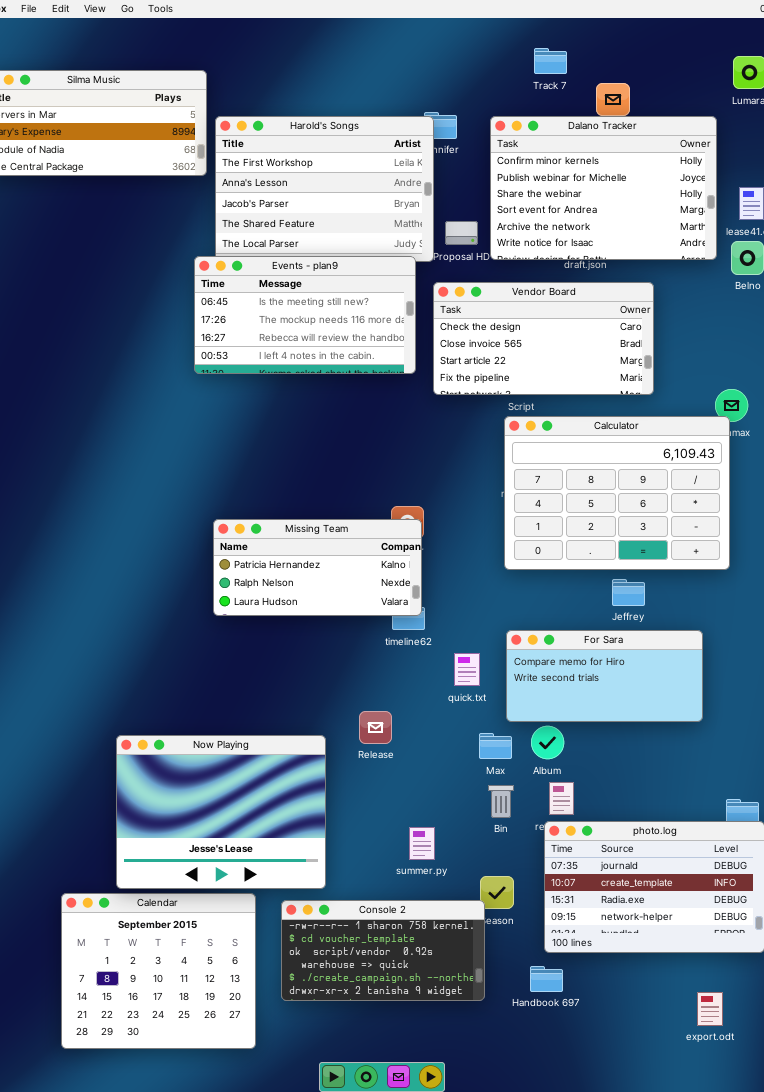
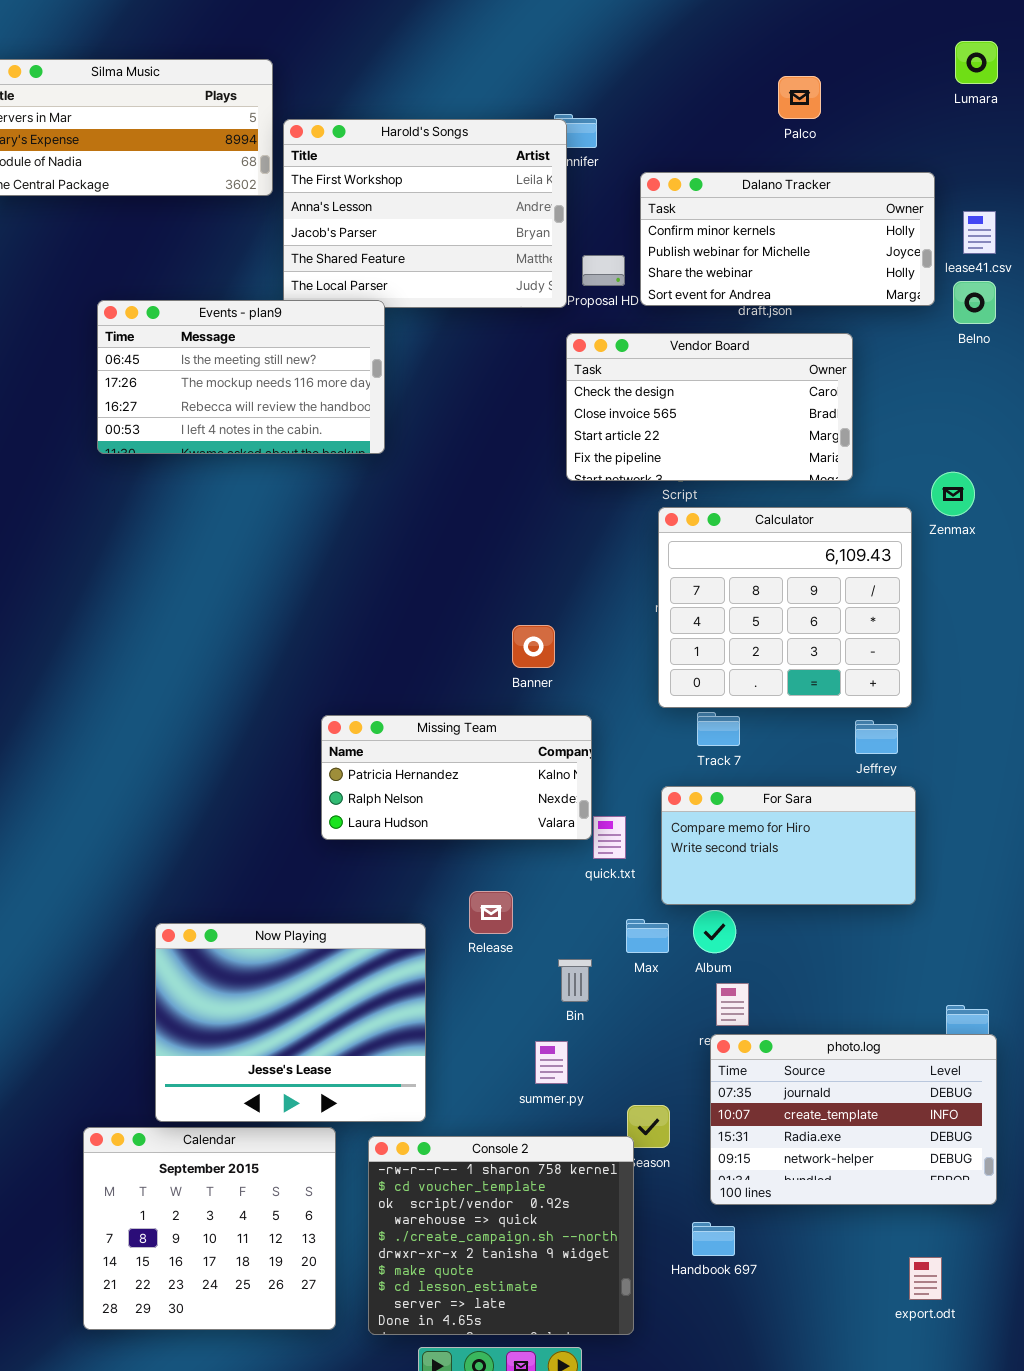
Track 7: [534,48,567,74] -> [697,712,740,746], moved
Dalano Tracker: [490,116,717,260] -> [640,172,935,306], resized
Events - plan9: [194,256,416,374] -> [97,300,385,454], moved
Calculator: [504,416,730,570] -> [658,507,912,708], resized
Missing Team: [213,519,422,616] -> [321,715,592,840], moved
Jeffrey: [612,579,645,606] -> [855,720,898,754], moved
Bin: [488,785,514,818] -> [558,959,592,1002], moved
Console 2: [281,900,485,1001] -> [368,1136,634,1335], resized

